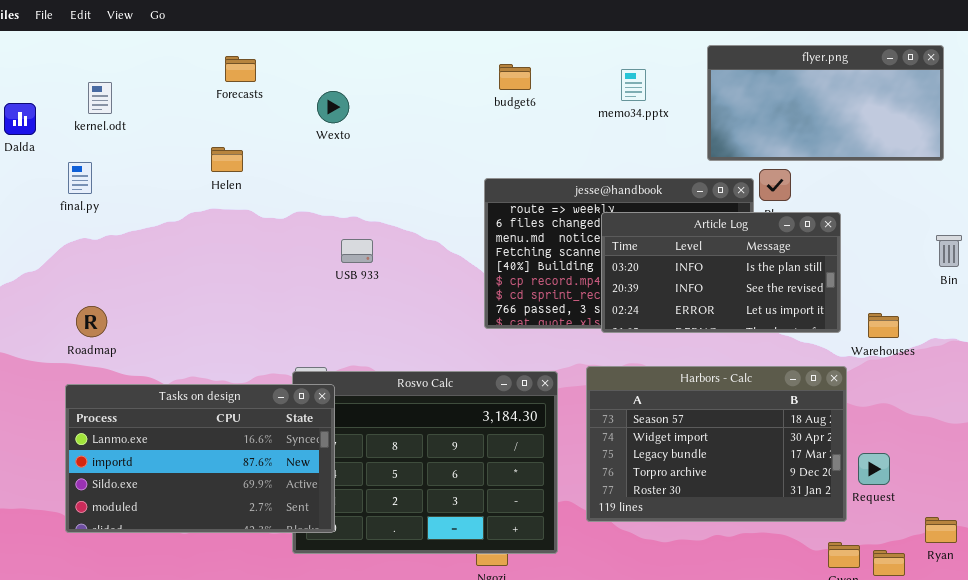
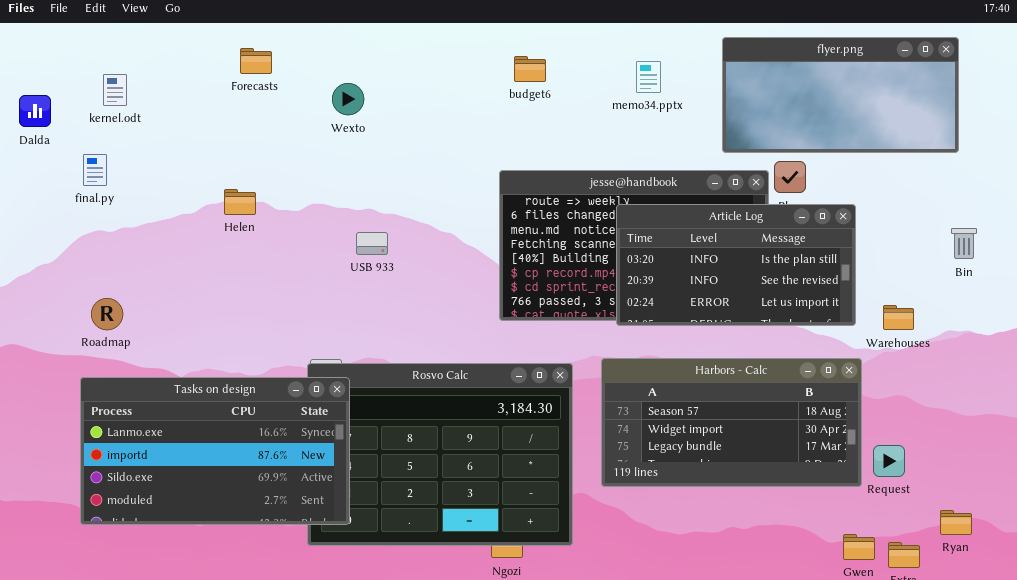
Helen: [211,147,243,172] -> [224,189,256,215], moved
Harbors - Calc: [586,366,847,522] -> [601,358,862,487], resized

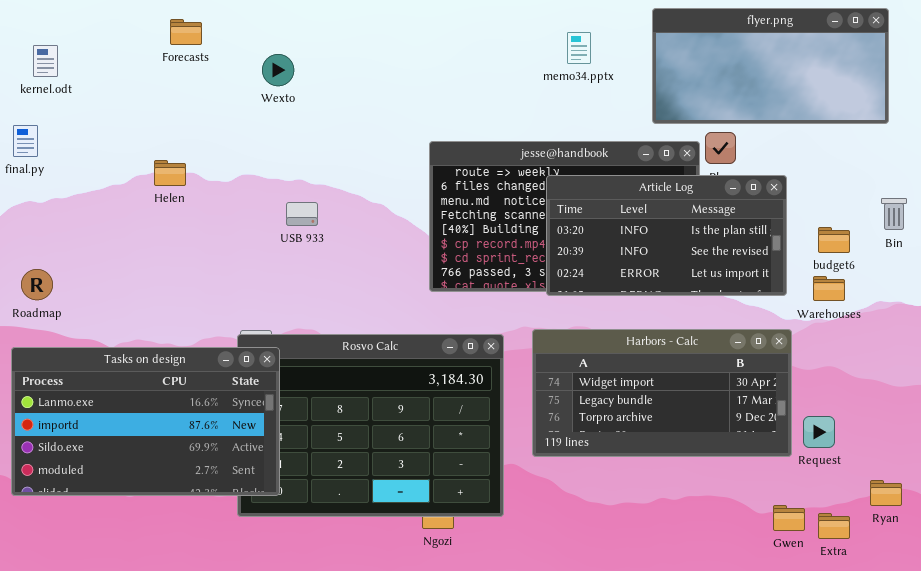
budget6: [514,56,546,82] -> [818,227,850,253], moved
Harbors - Calc: [601,358,862,487] -> [532,329,792,457], scrolled down 1 row

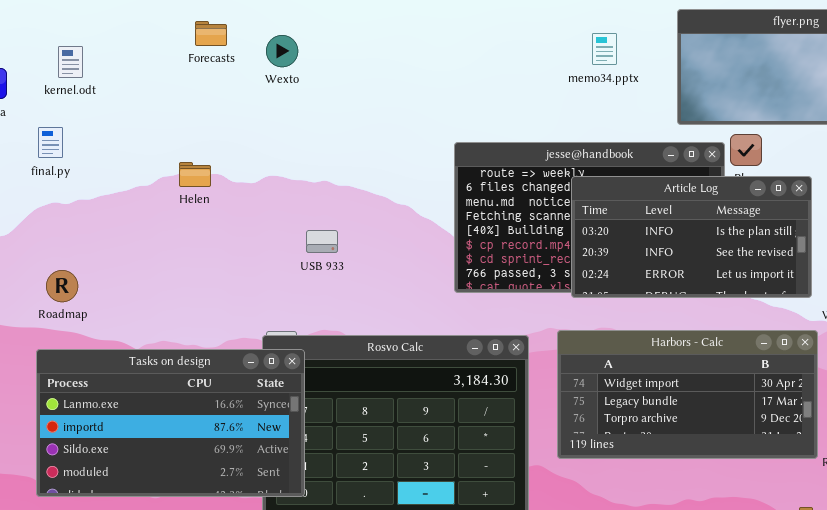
Wexto: [262,54,294,86] -> [266,35,298,67], moved
USB 933: [286,202,318,226] -> [306,230,338,253], moved

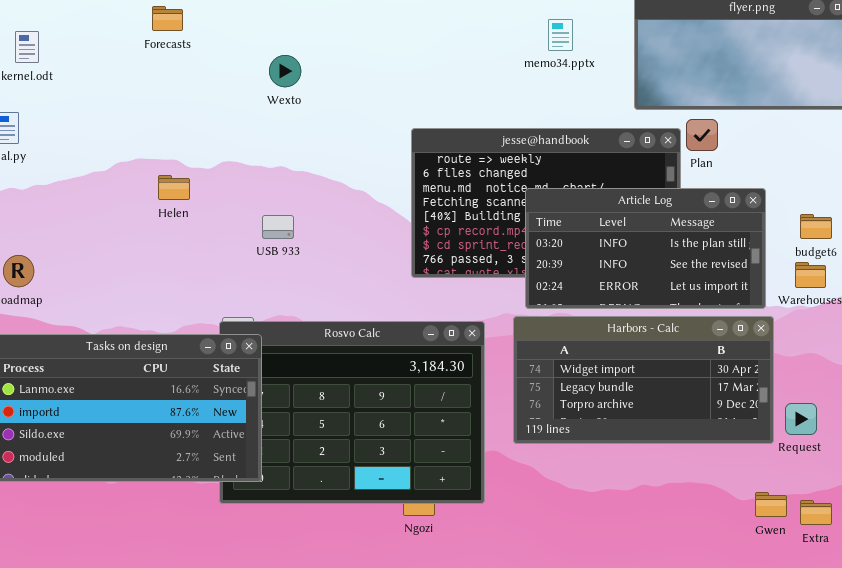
Wexto: [266,35,298,67] -> [269,55,301,87], moved
Helen: [179,162,211,187] -> [158,175,190,200], moved
Article Log: [571,176,812,298] -> [525,188,766,309], moved

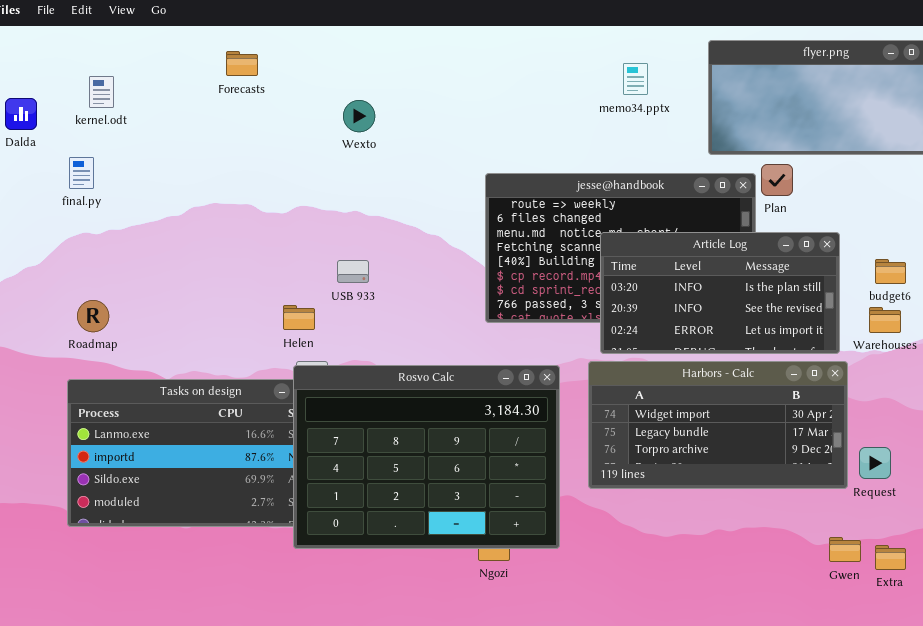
Helen: [158,175,190,200] -> [283,305,315,330], moved
Rosvo Calc: [219,321,485,504] -> [293,365,560,549], raised

